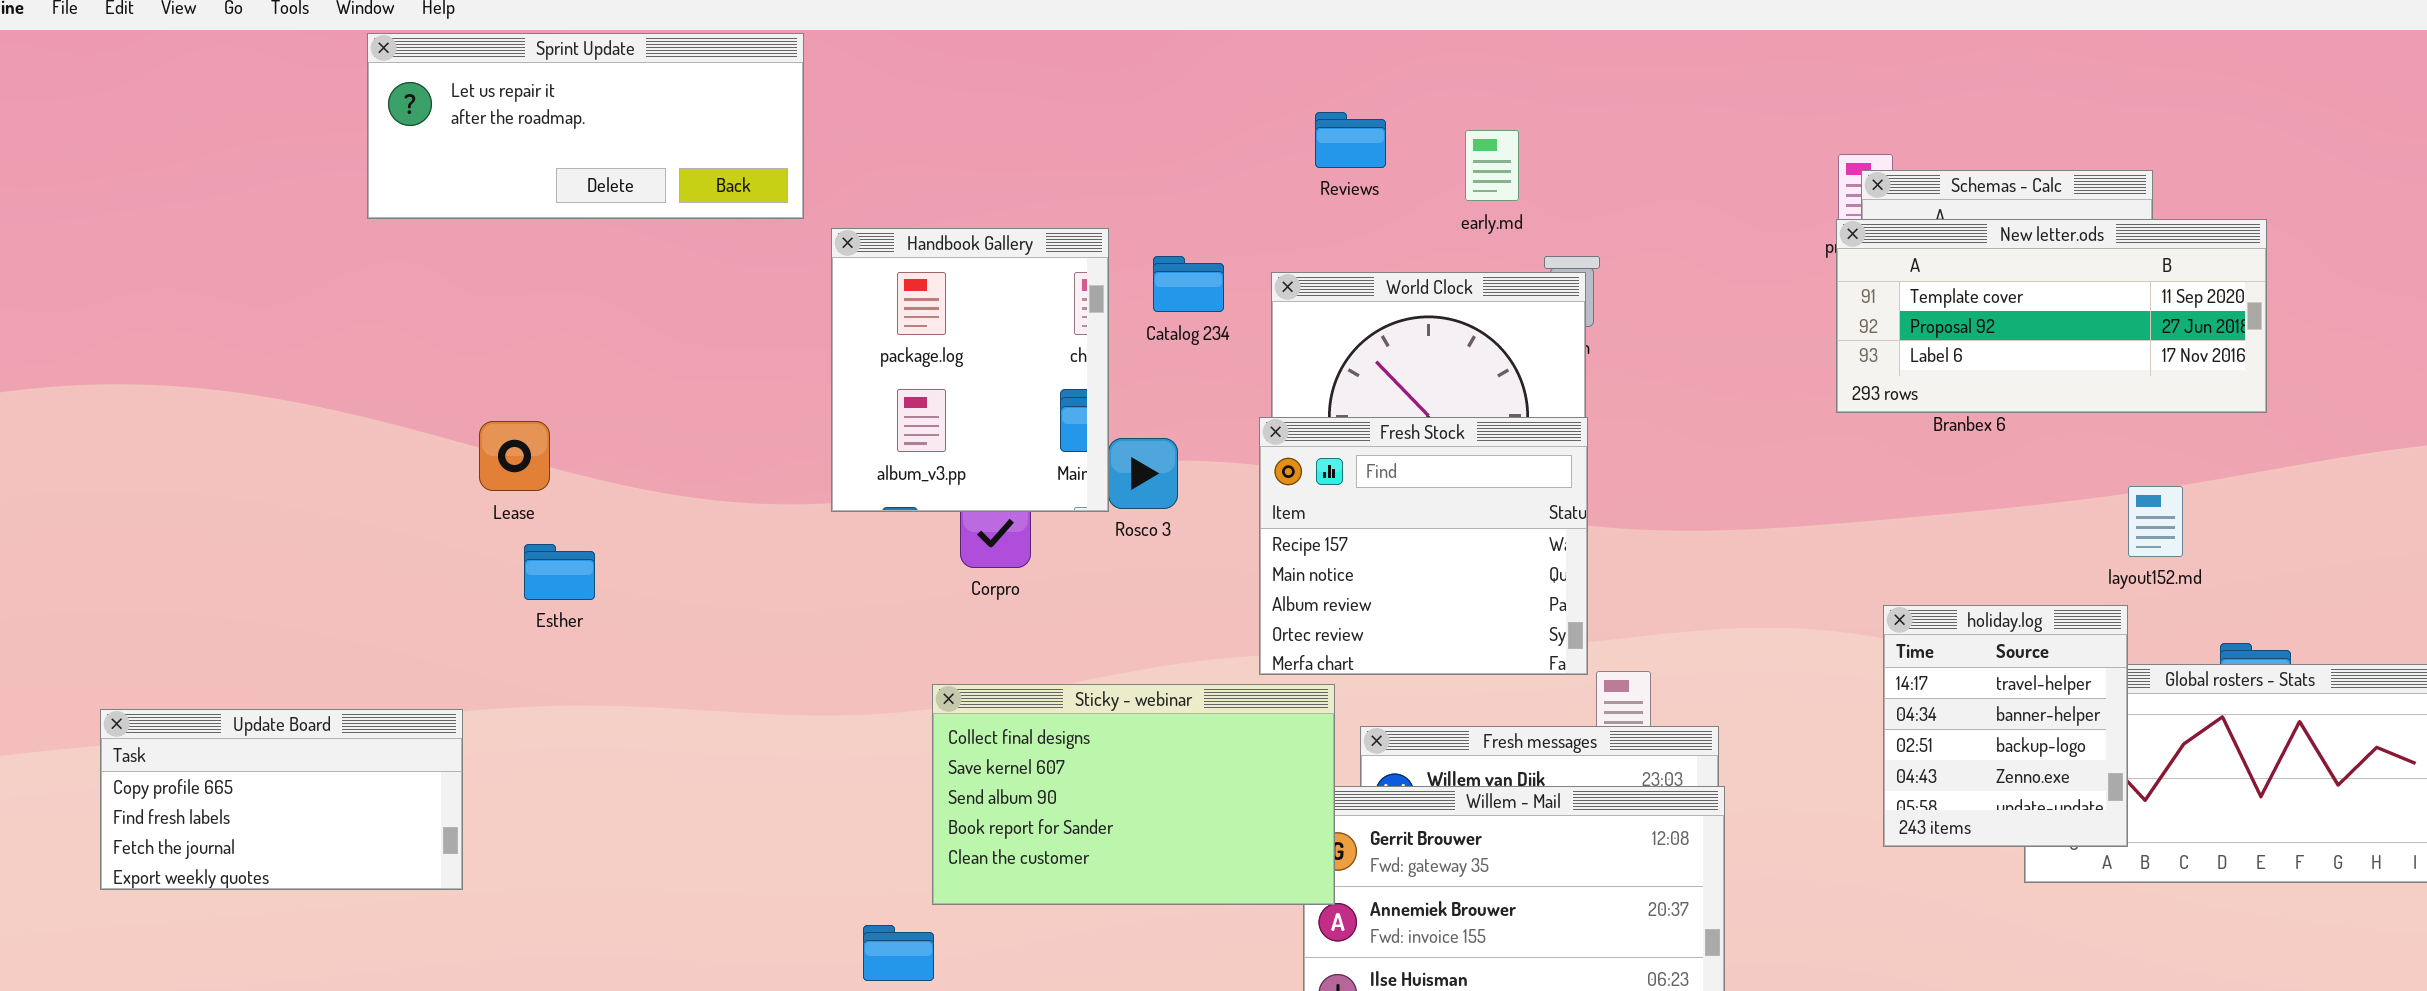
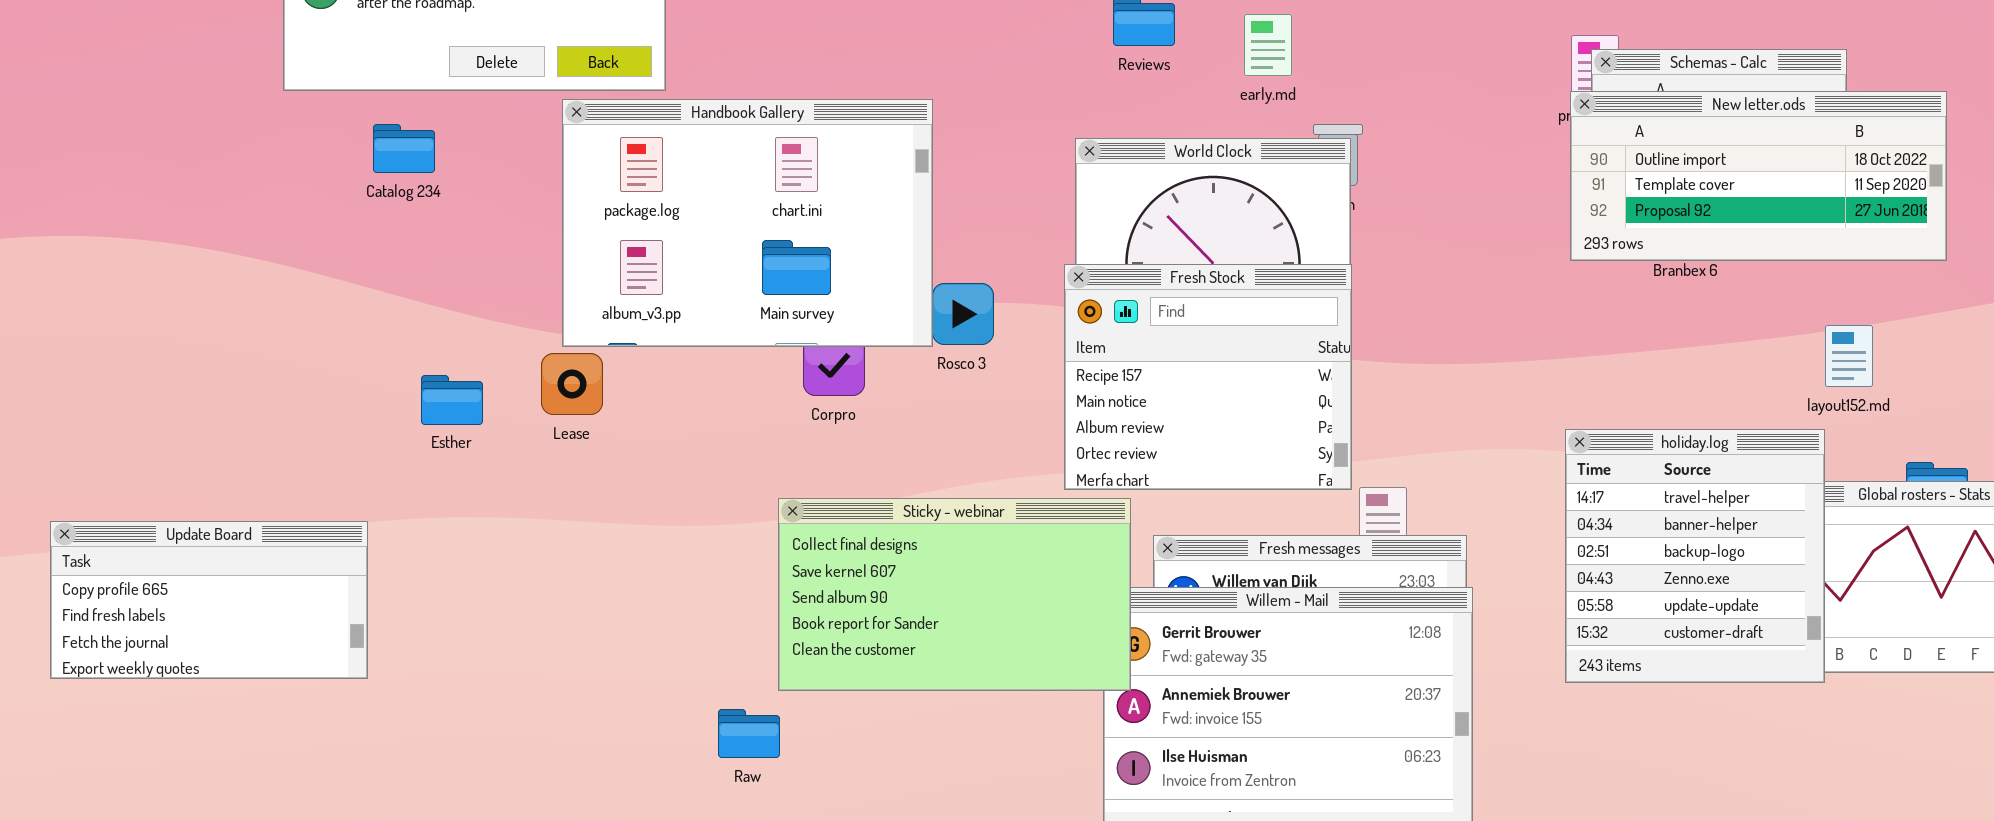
New letter.ods: [1836,219,2267,413] -> [1570,91,1947,261], scrolled up 1 row
Handbook Gallery: [831,228,1109,512] -> [562,99,933,347], resized
Catalog 234: [1153,256,1224,312] -> [373,124,435,173], moved
Lease: [479,421,550,491] -> [541,353,603,415], moved
holiday.log: [1883,605,2128,847] -> [1565,429,1825,683], resized

